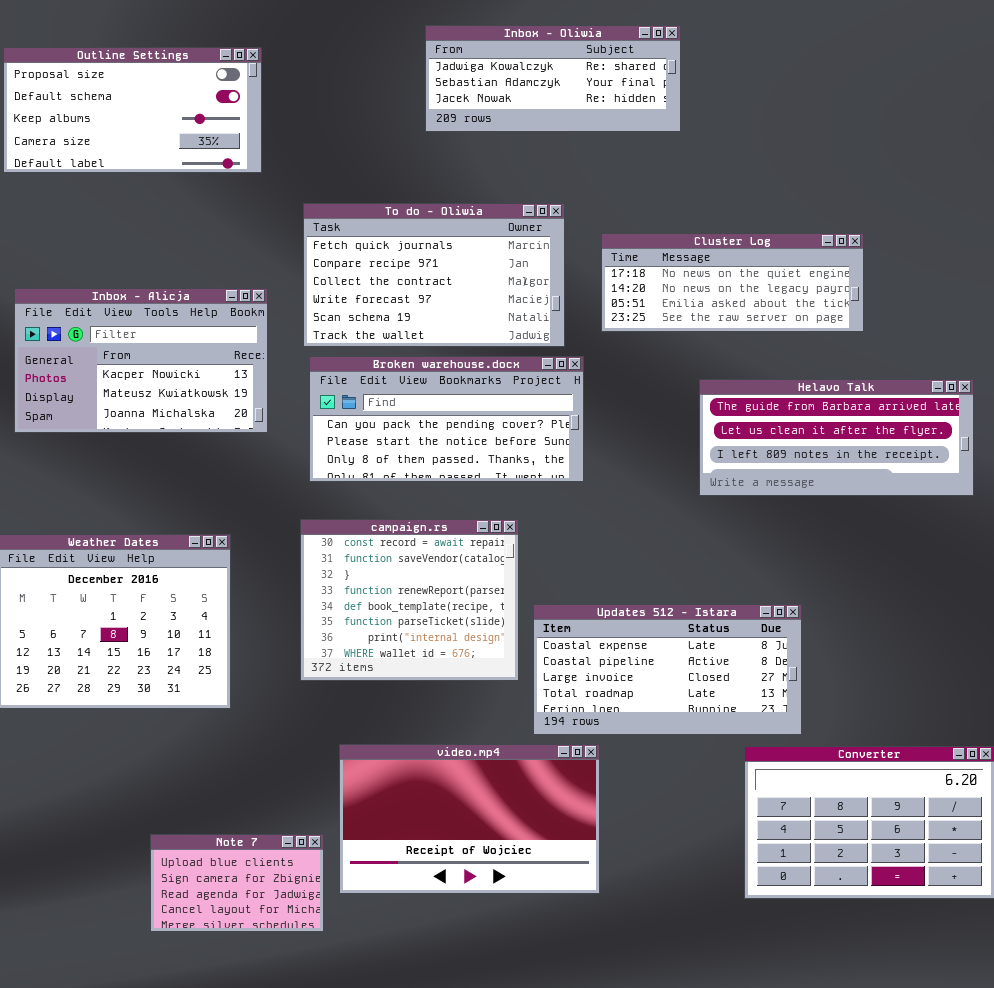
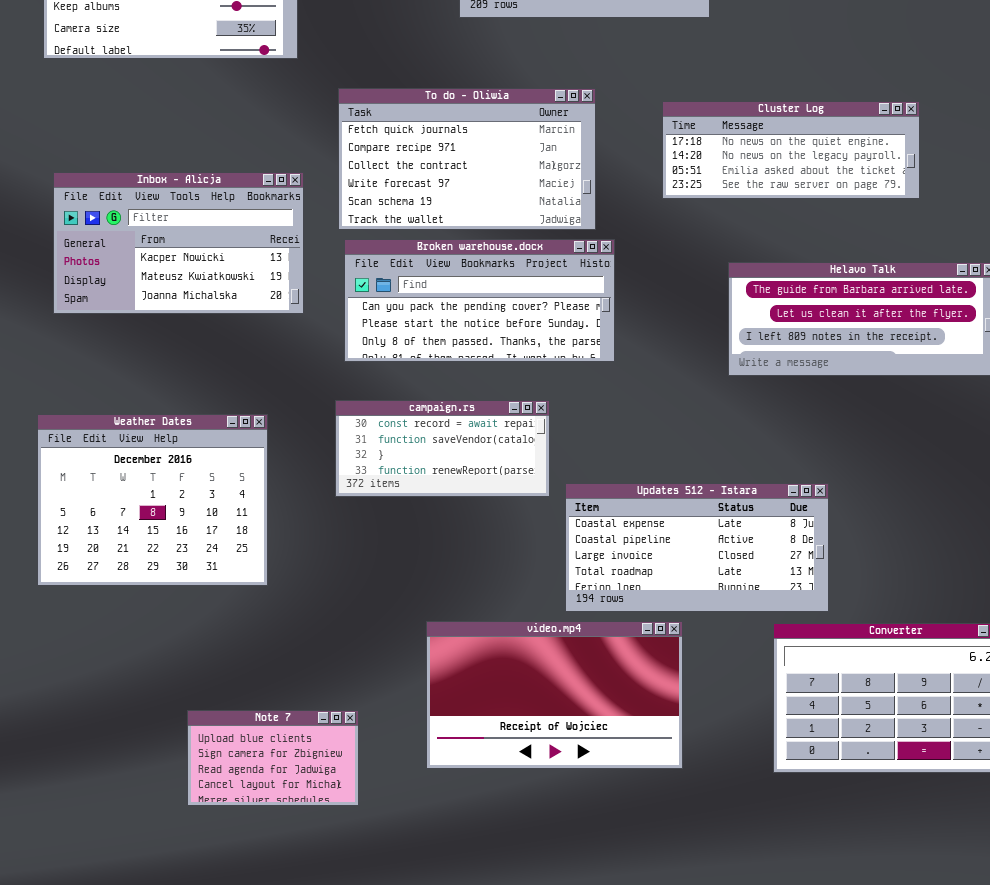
Cluster Log: [601,233,864,332] -> [662,101,920,199], moved
campaign.rs: [300,519,519,681] -> [335,400,550,497], resized
video.mp4: [339,744,600,894] -> [426,621,683,769], moved

